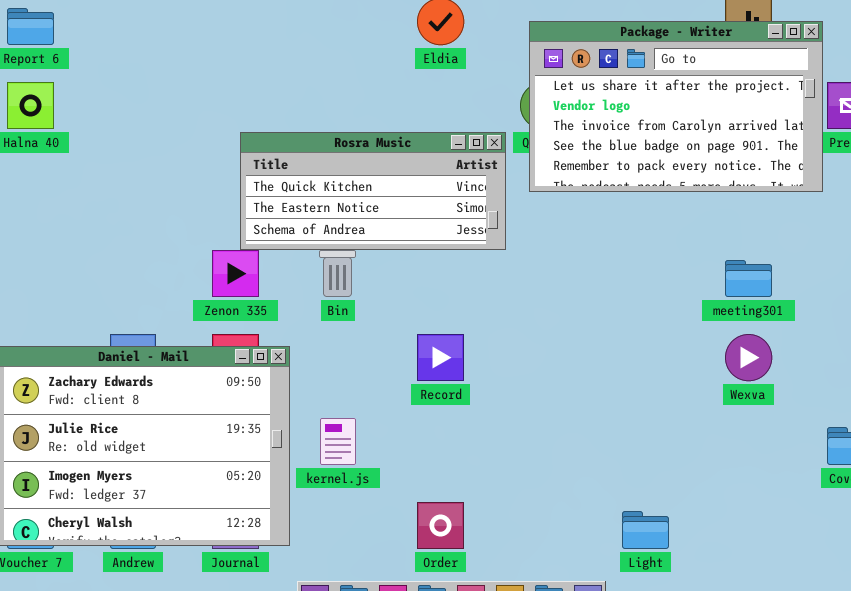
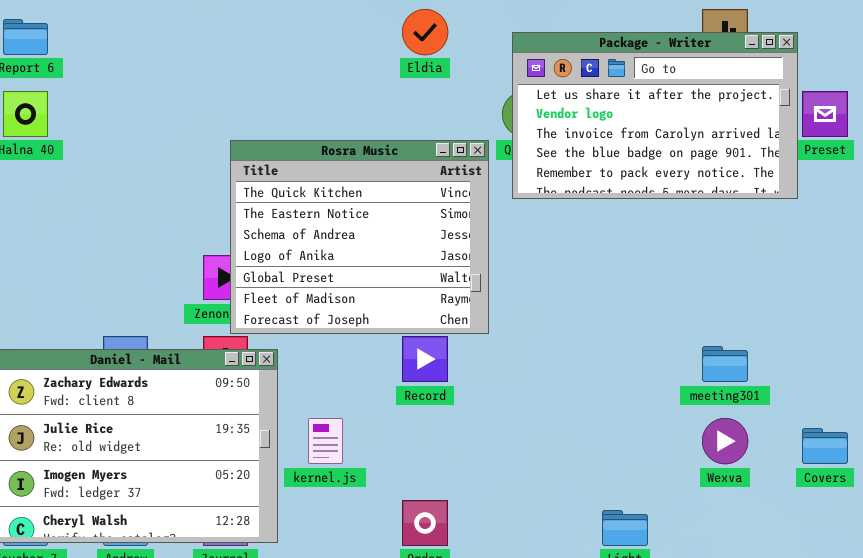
Rosra Music: [240,132,506,250] -> [230,140,489,334], resized
meeting301: [725,260,772,297] -> [702,346,748,382], moved
Wexva: [725,334,772,381] -> [702,418,748,464], moved

